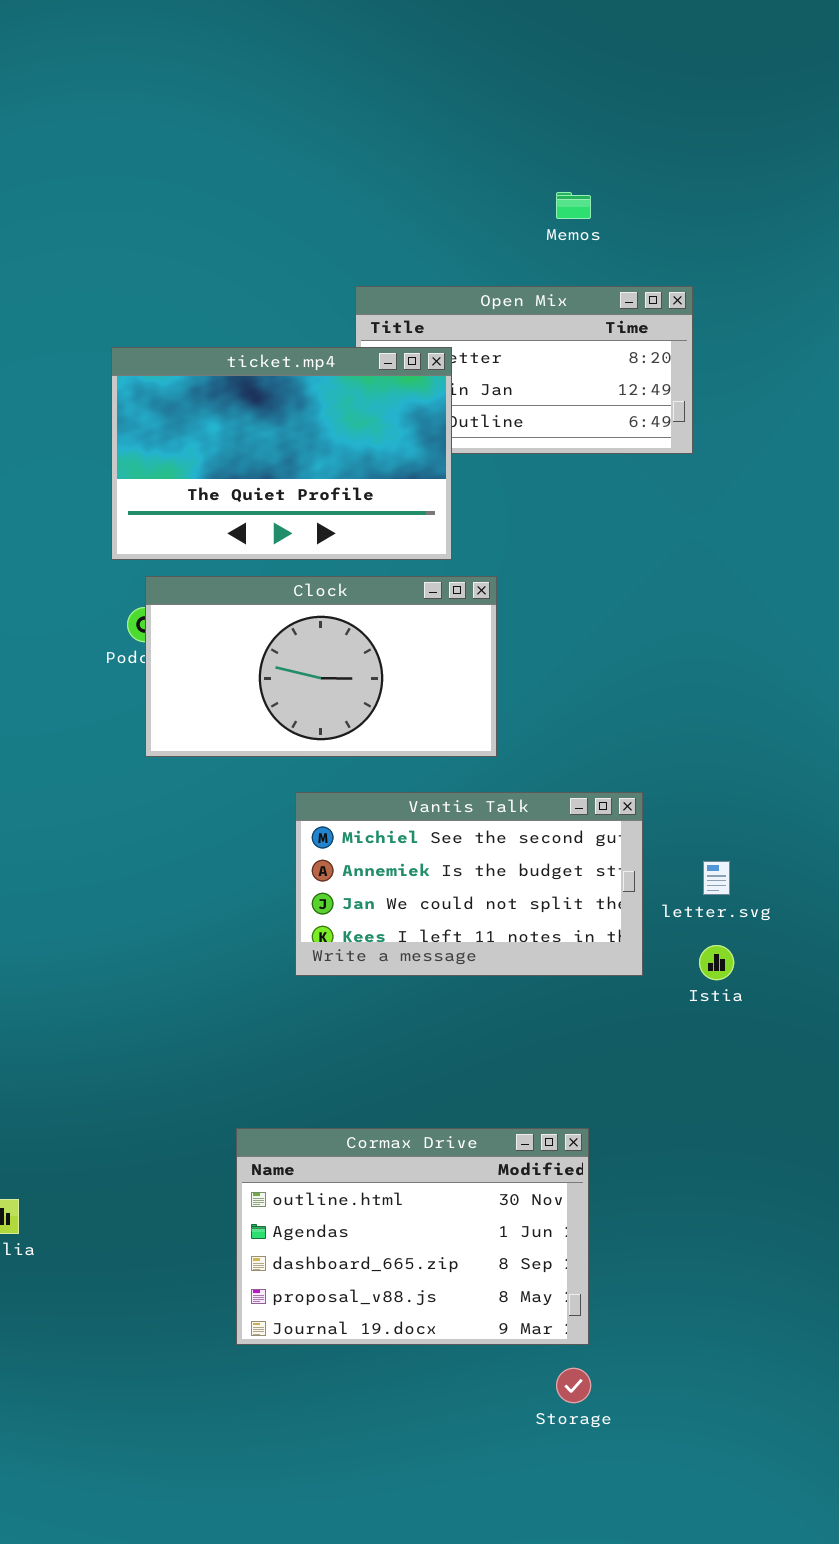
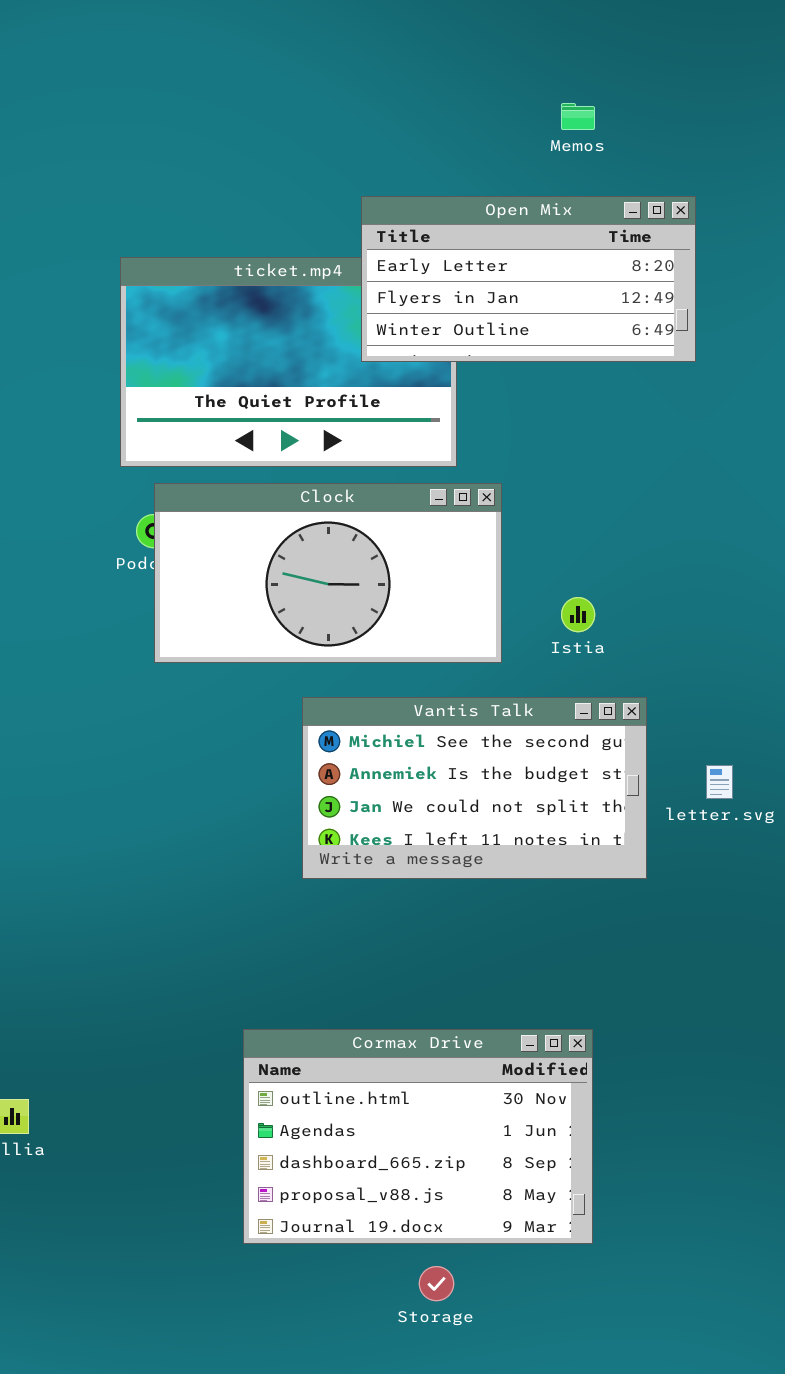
Open Mix: [355,286,693,454] -> [361,196,696,362], raised
Istia: [699,945,734,980] -> [561,597,595,632], moved
Storage: [556,1368,591,1403] -> [419,1266,454,1301], moved

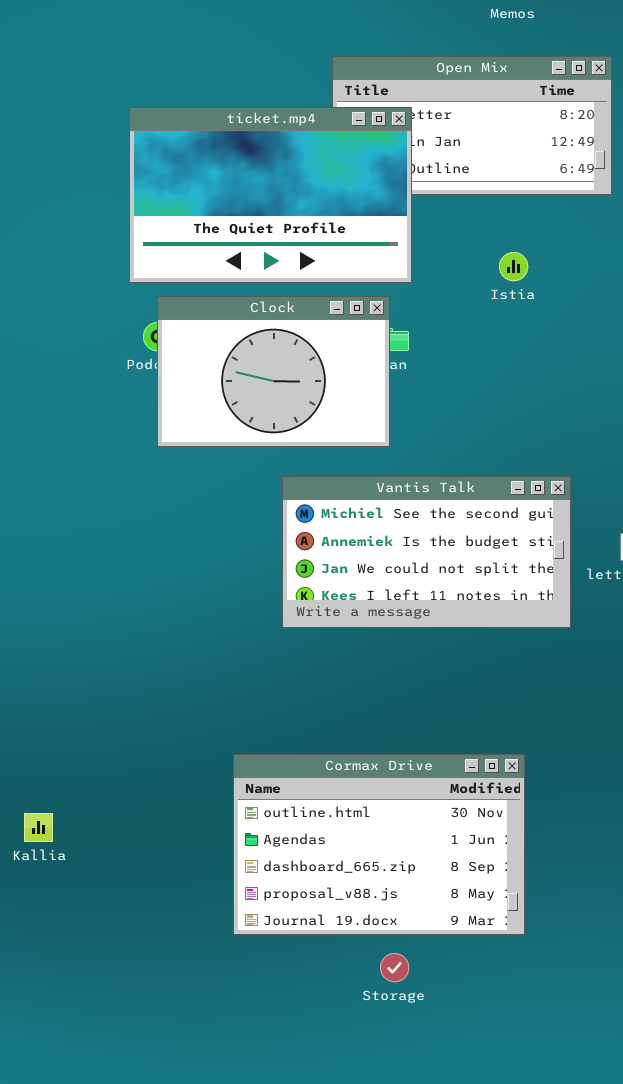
ticket.mp4: [120,257,457,467] -> [129,107,412,283], raised
Clock: [154,483,502,663] -> [157,296,390,447], resized
Istia: [561,597,595,632] -> [499,252,528,281], moved

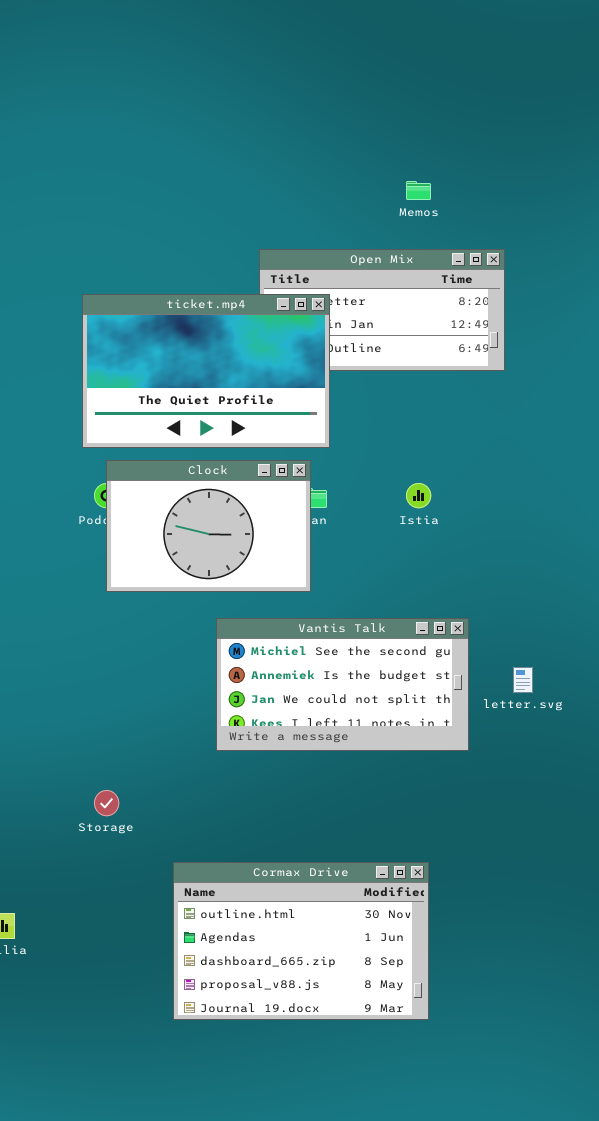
Istia: [499,252,528,281] -> [406,483,431,508], moved
Storage: [380,953,409,982] -> [94,790,119,816], moved

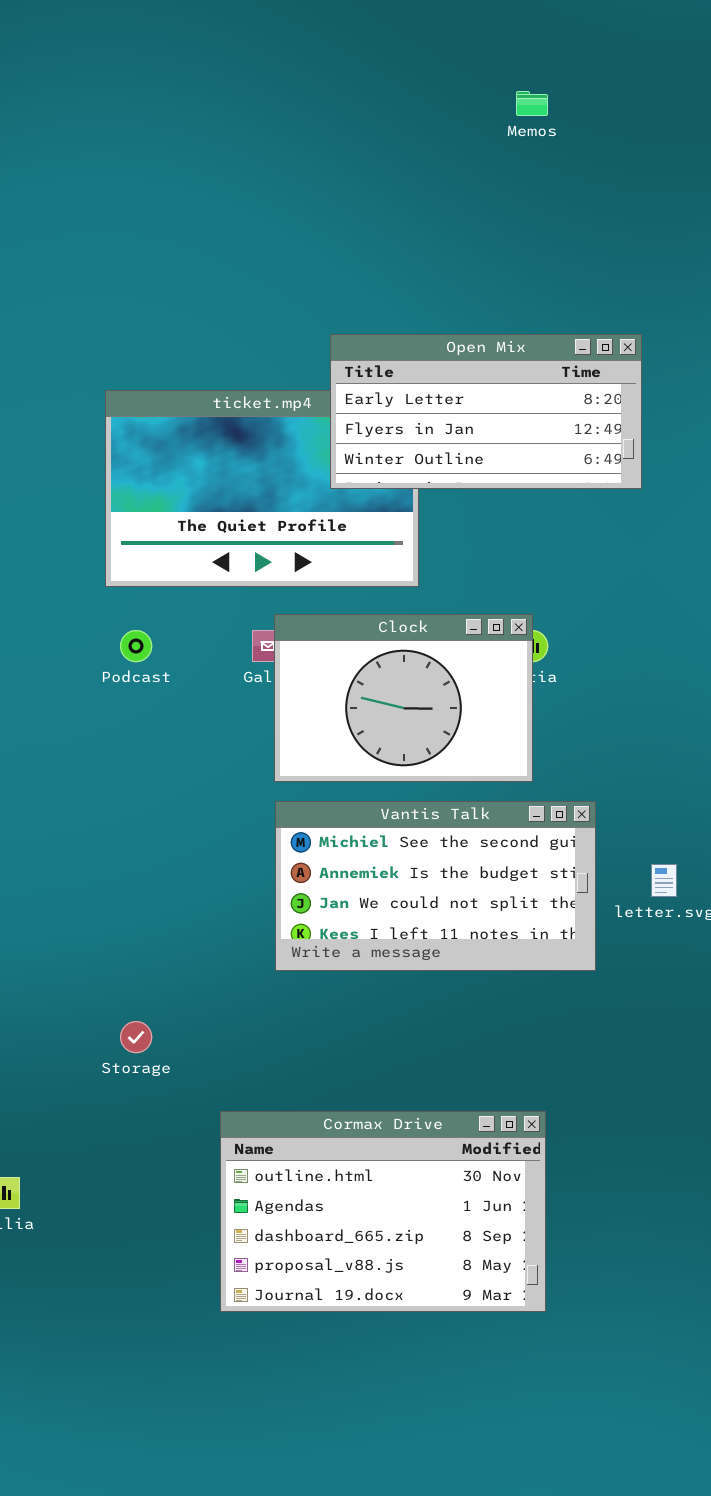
Memos: [406,181,431,200] -> [516,91,548,116], moved
Open Mix: [259,249,505,371] -> [330,334,642,489], raised
Clock: [106,460,311,592] -> [274,614,533,782], moved

